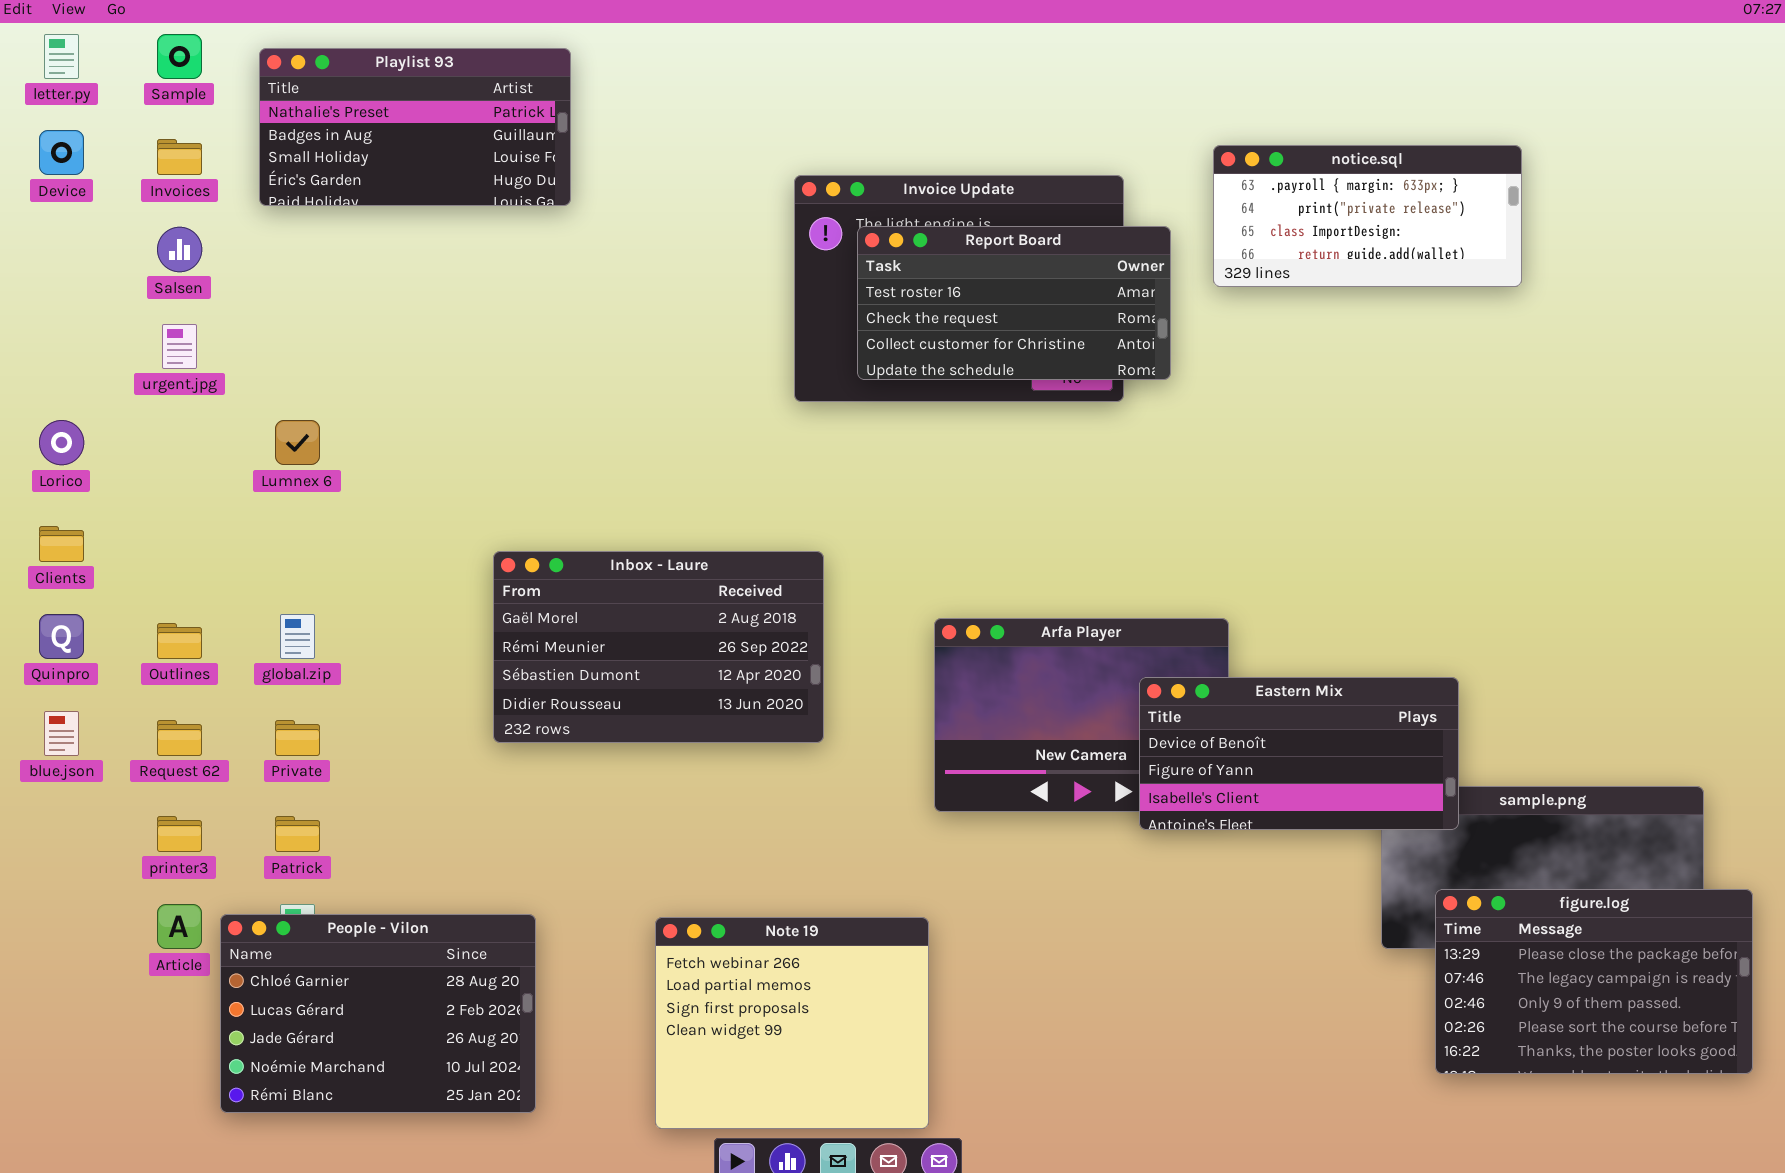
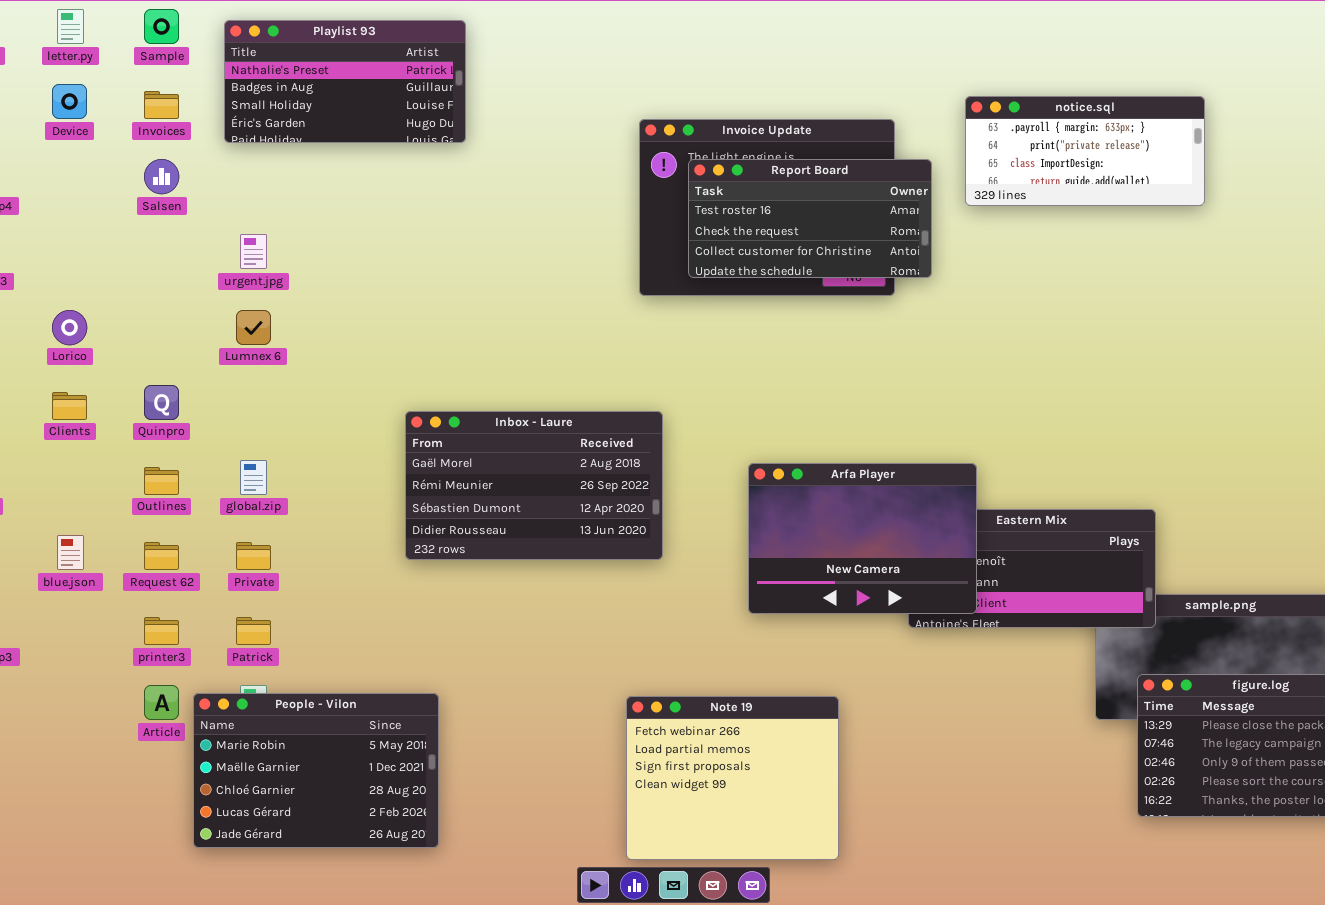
urgent.jpg: [162,324,197,369] -> [240,234,267,269], moved
Quinpro: [39,614,84,659] -> [144,385,179,420], moved
Arfa Player: [934,618,1229,812] -> [748,463,977,614], raised
People - Vilon: [220,914,536,1113] -> [193,693,439,848], scrolled up 2 rows
Note 19: [655,917,929,1129] -> [626,696,839,860], moved

